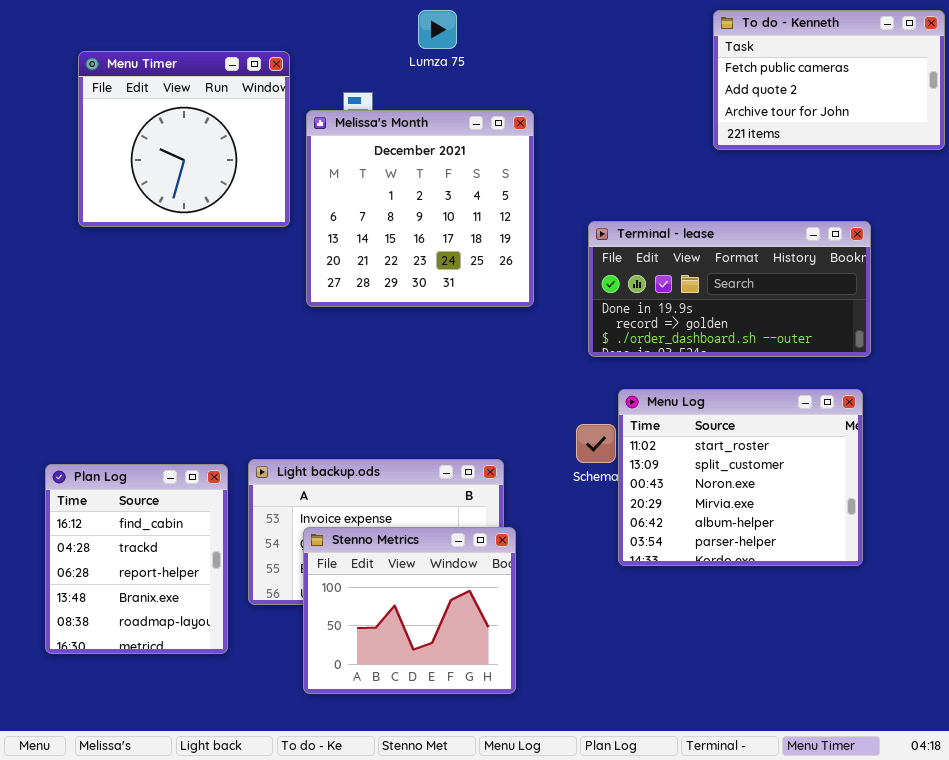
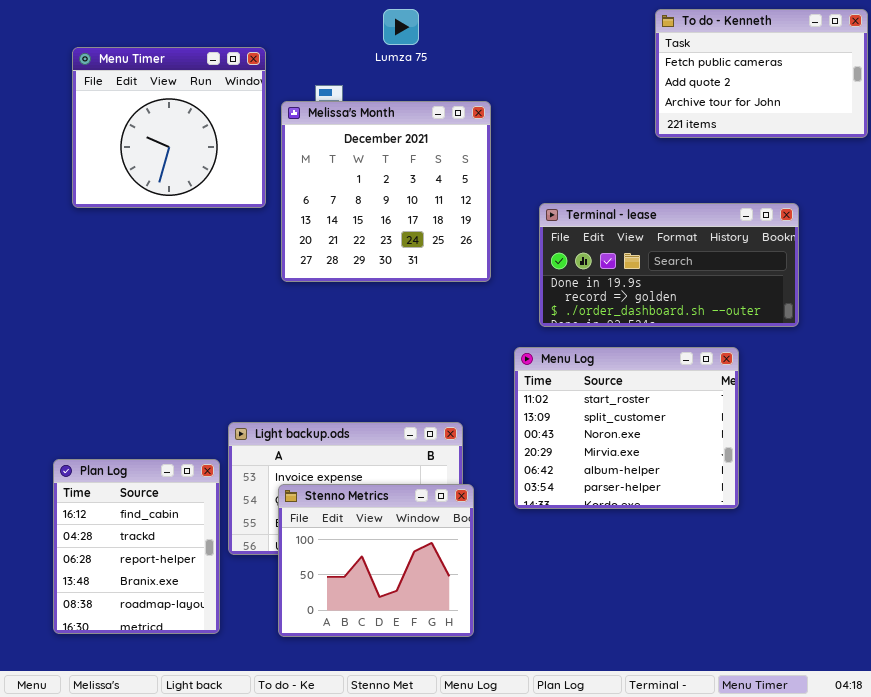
Menu Log: [618,389,863,566] -> [514,347,739,509], moved
Plan Log: [45,464,228,654] -> [53,459,220,634], moved

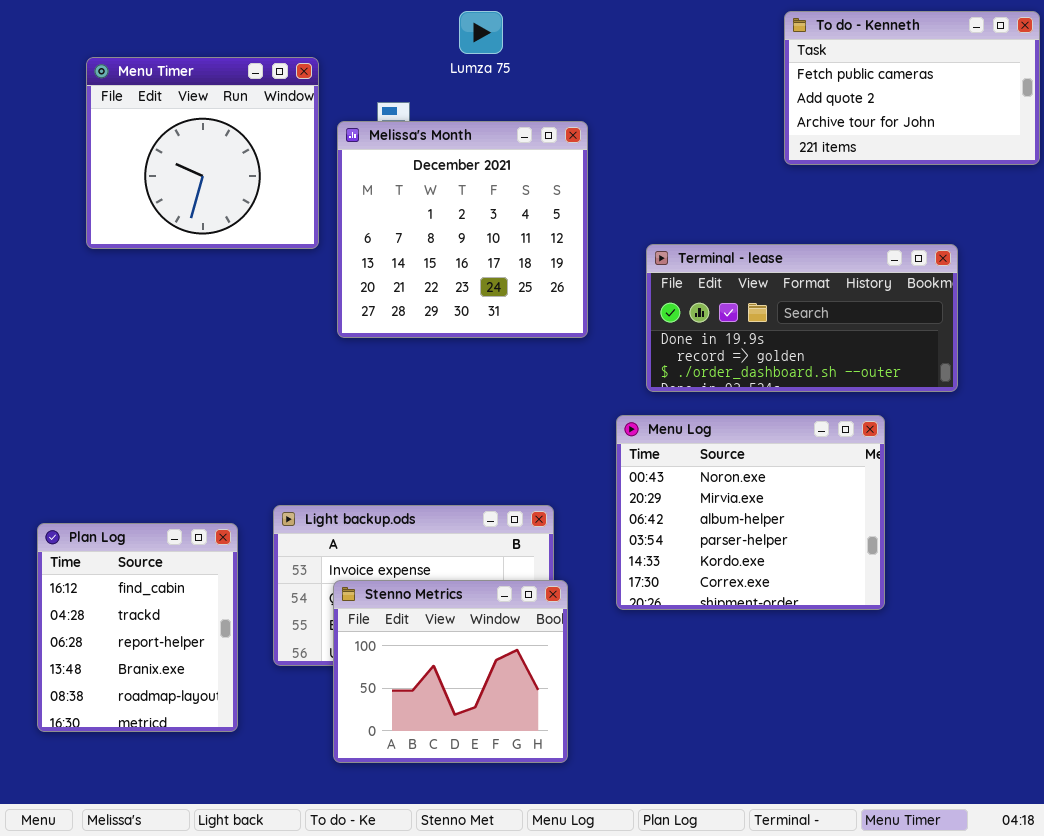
Menu Log: [514,347,739,509] -> [616,415,885,610], scrolled down 2 rows
Plan Log: [53,459,220,634] -> [37,523,238,732], moved

